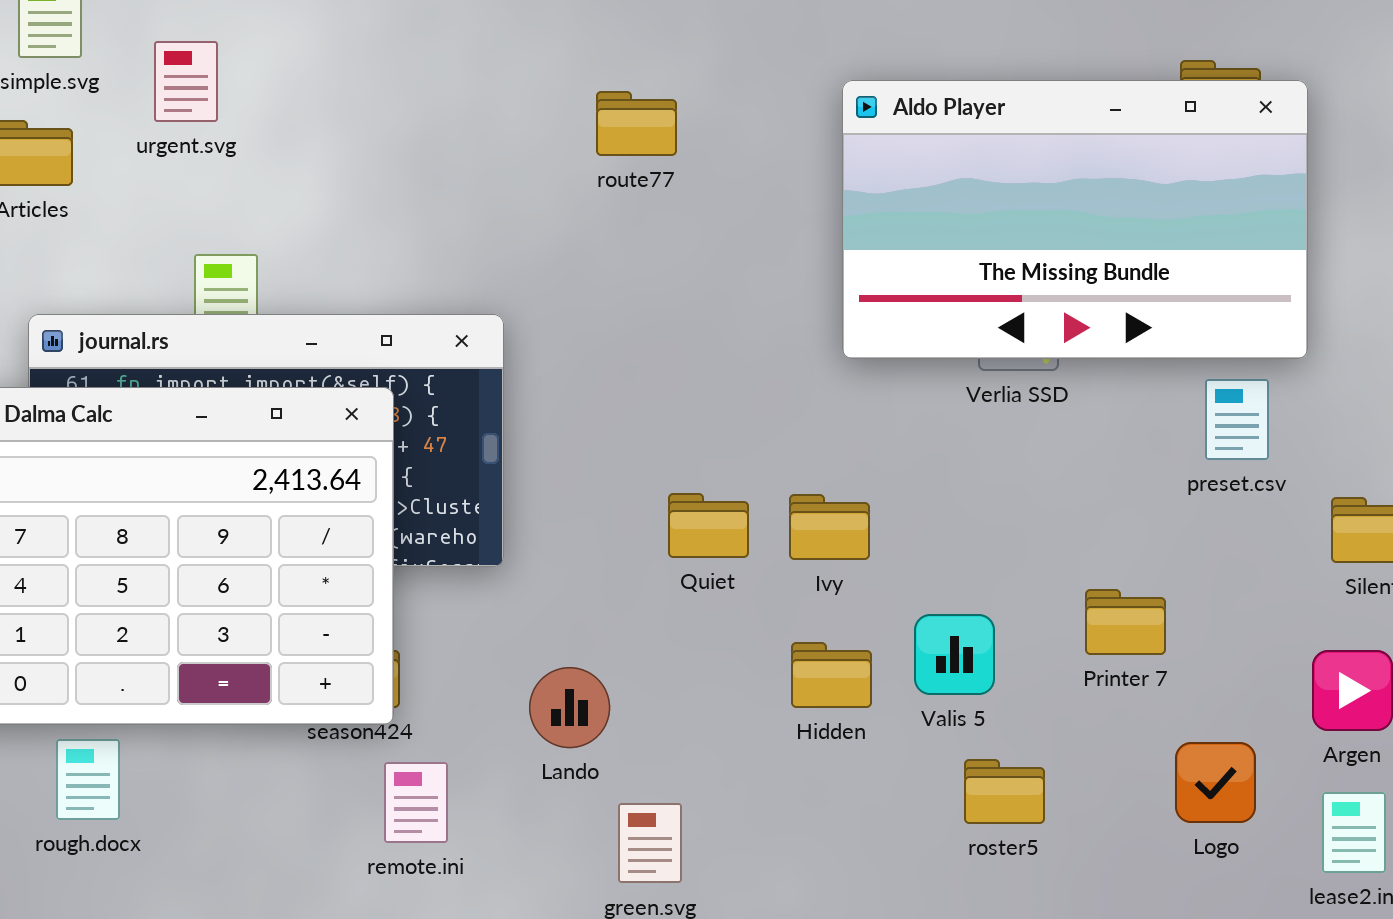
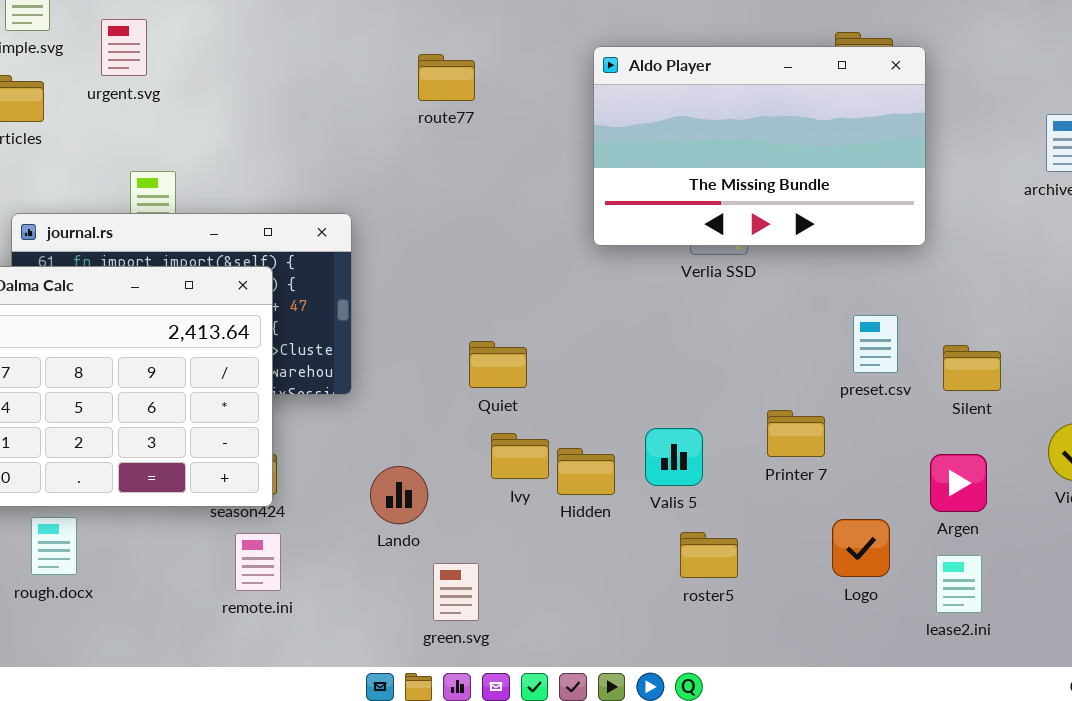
preset.csv: [1205,379,1269,460] -> [853,315,898,373], moved
Ivy: [789,494,870,560] -> [491,433,549,479], moved
remote.ini: [384,762,448,843] -> [235,533,281,591], moved

